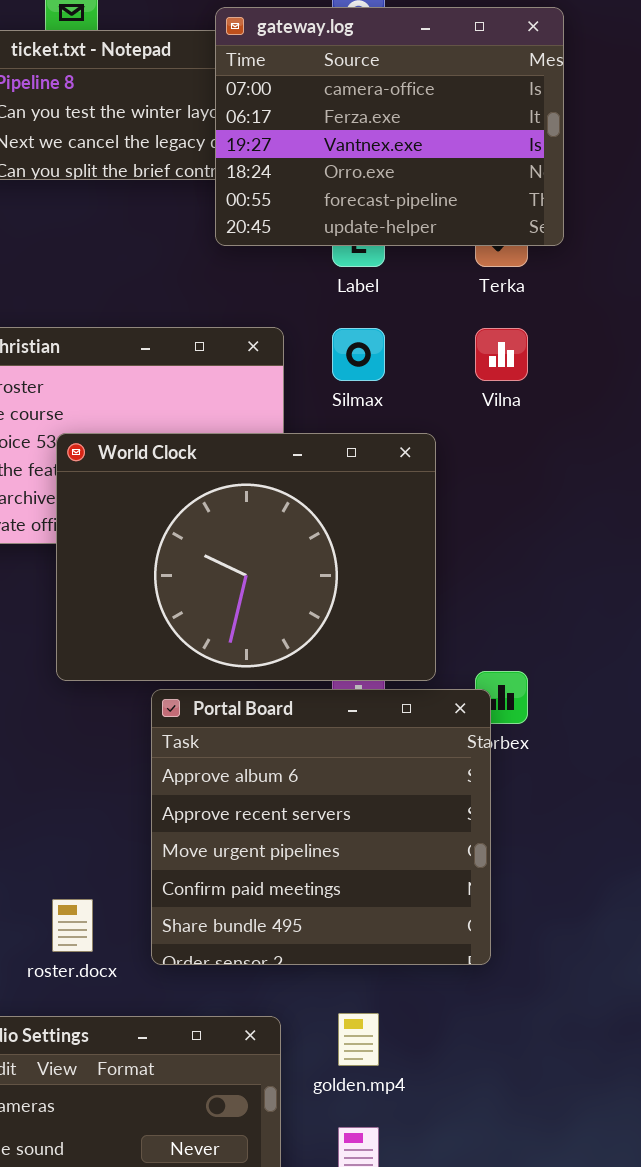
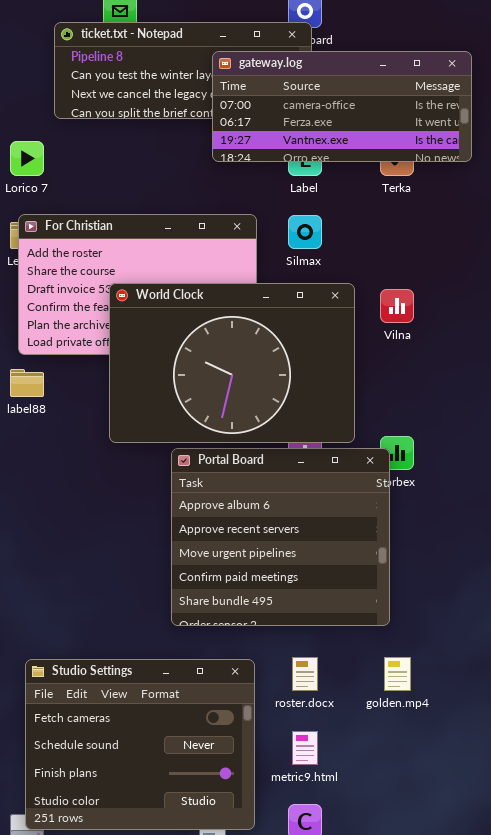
gateway.log: [215,7,564,246] -> [212,51,472,162], resized
Vilna: [475,328,528,381] -> [380,289,414,323], moved
roster.docx: [52,899,93,952] -> [292,657,318,691], moved
golden.mp4: [338,1013,379,1066] -> [384,657,411,691], moved

